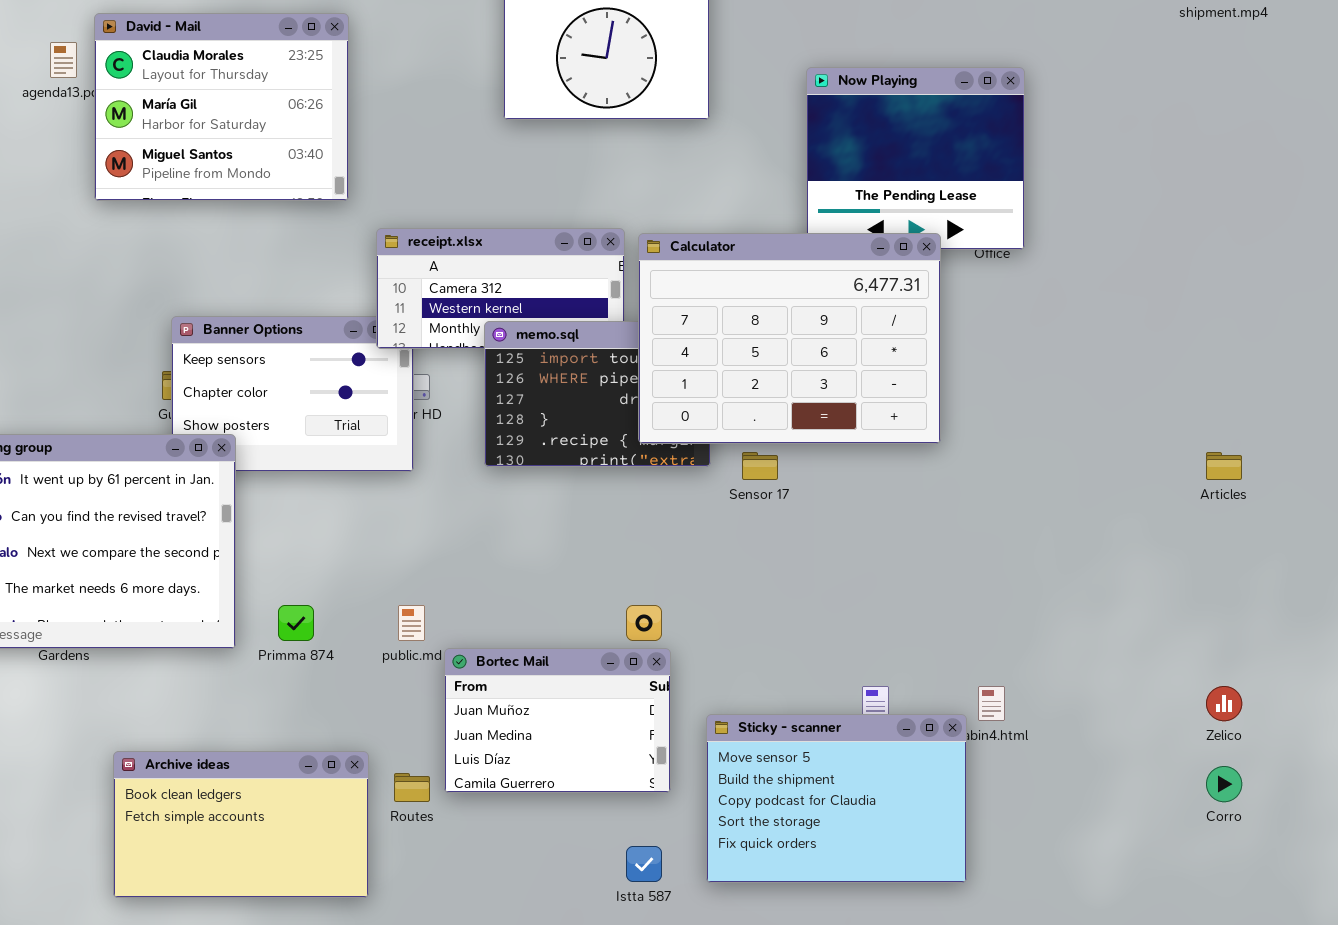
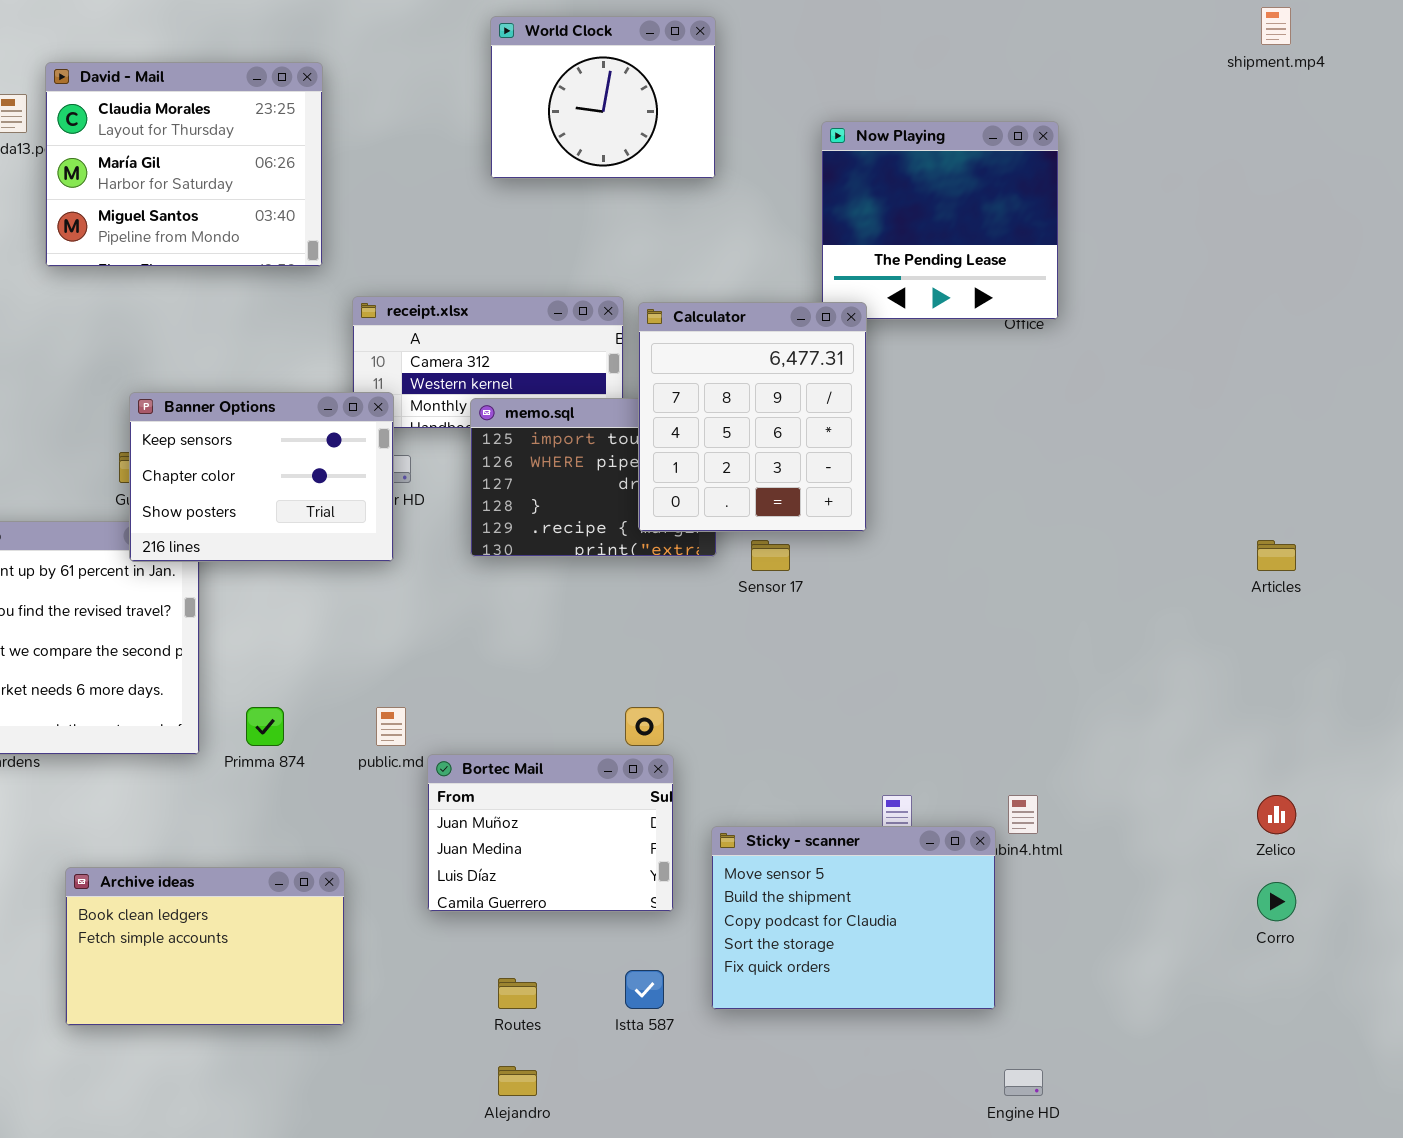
Calculator: [638,233,941,444] -> [638,302,867,532], resized
Banner Options: [171,316,414,472] -> [129,392,394,562], raised
Routes: [394,773,430,802] -> [498,978,537,1009], moved

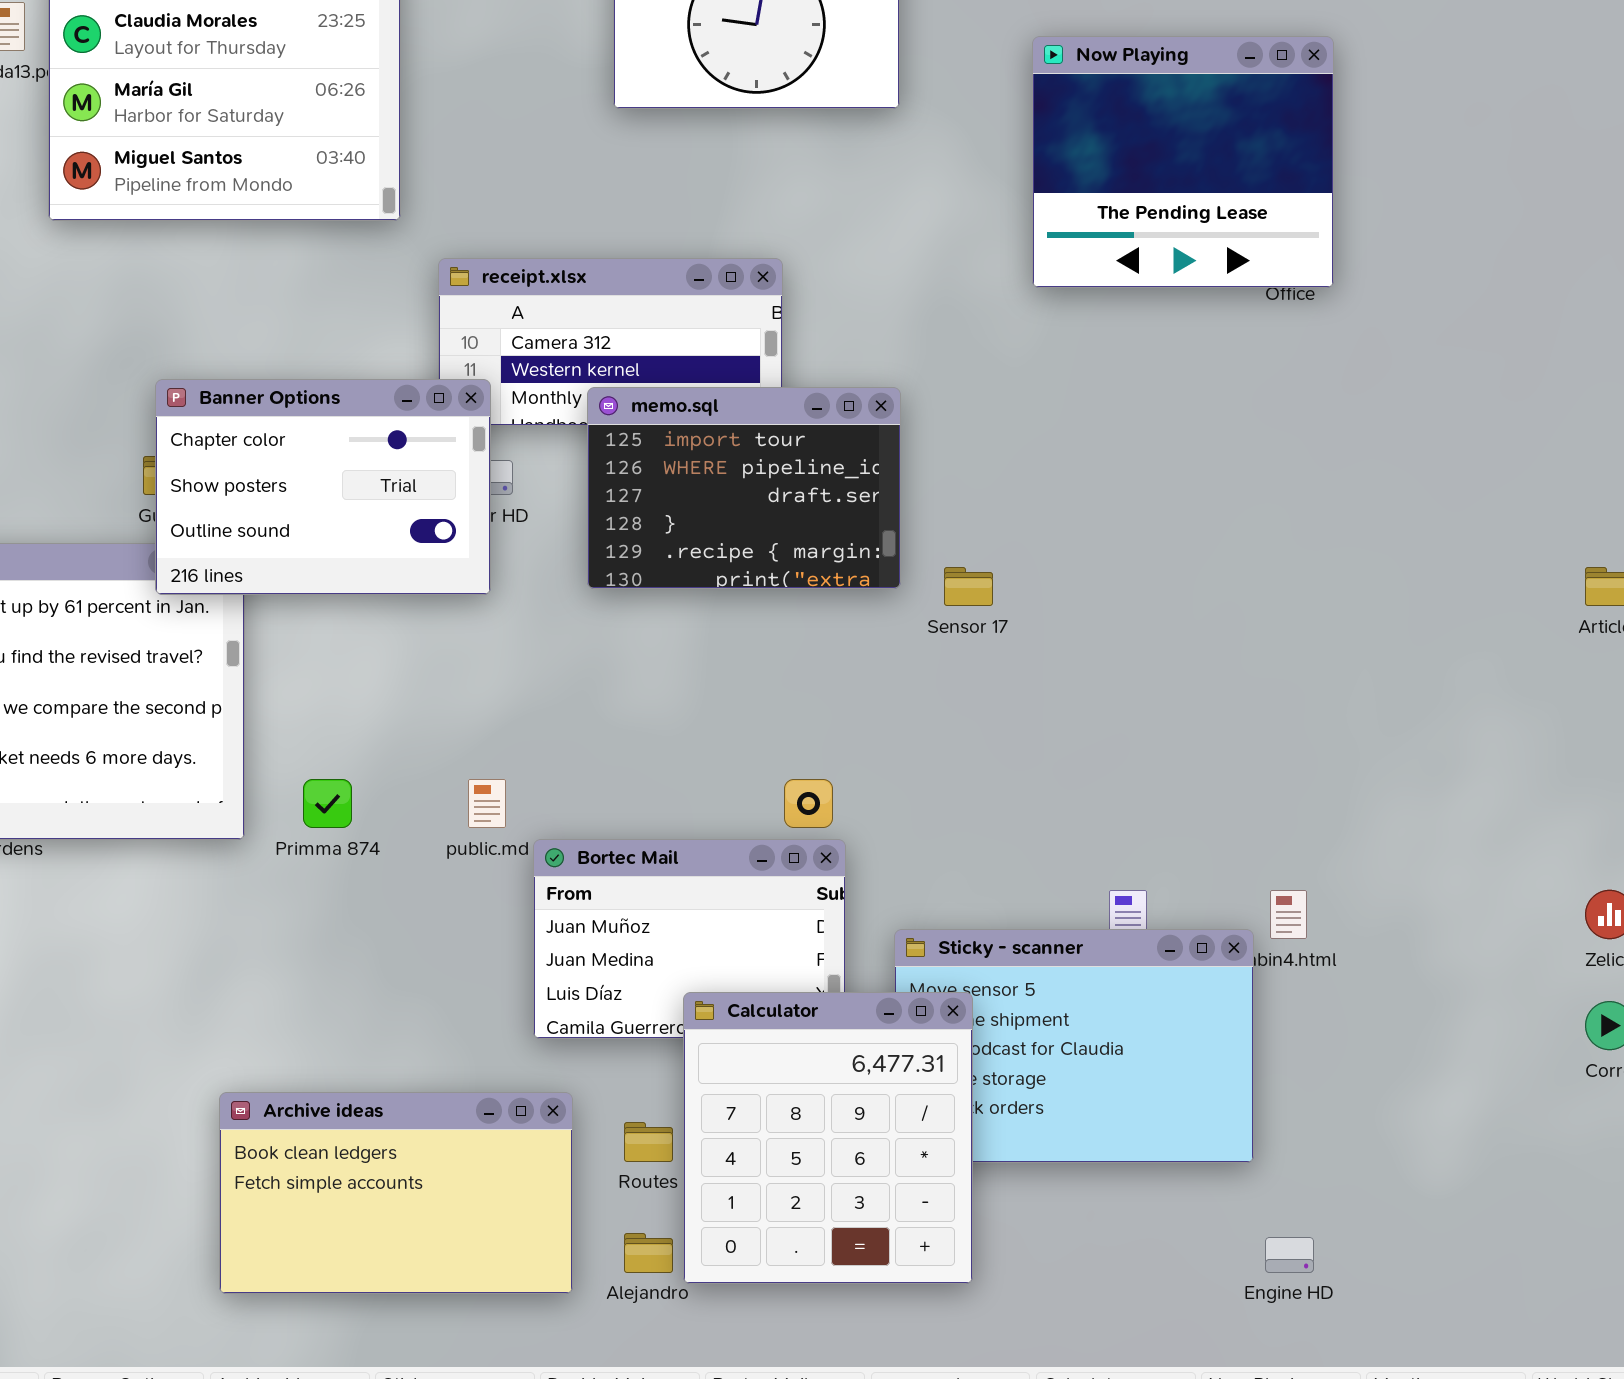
Calculator: [638,302,867,532] -> [683,992,973,1284], moved
Banner Options: [129,392,394,562] -> [155,379,491,595], scrolled down 1 row
Archive ideas: [65,867,345,1026] -> [219,1092,573,1294], moved

